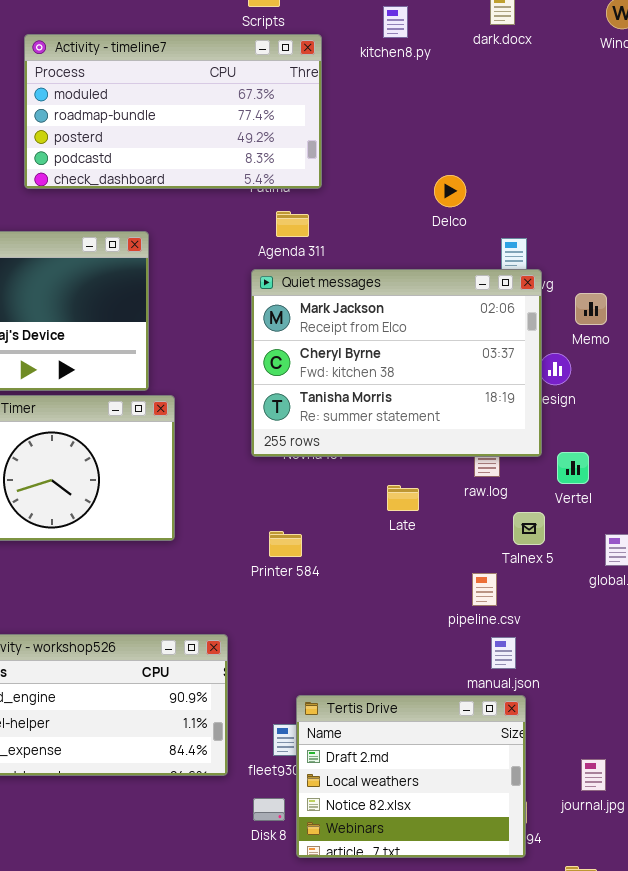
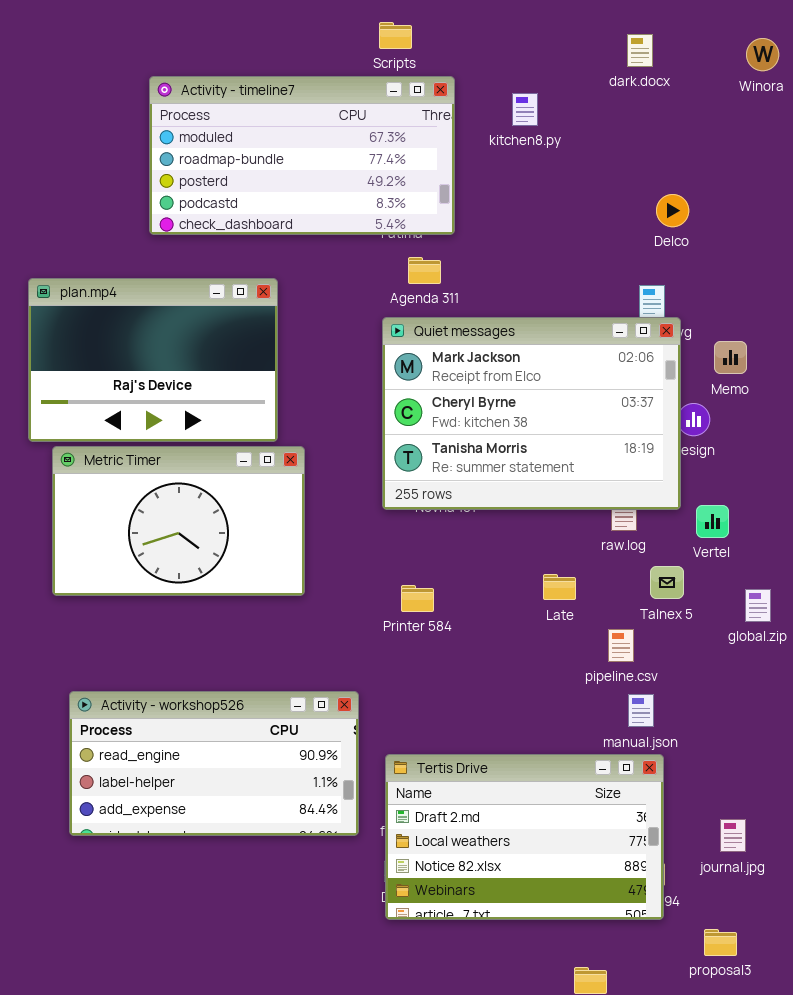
kitchen8.py: [383,6,408,38] -> [512,93,538,126], moved
Delco: [434,175,466,207] -> [656,194,689,227], moved
Late: [387,485,419,511] -> [543,574,576,600], moved
Tertis Drive: [296,695,526,858] -> [385,754,664,920], resized

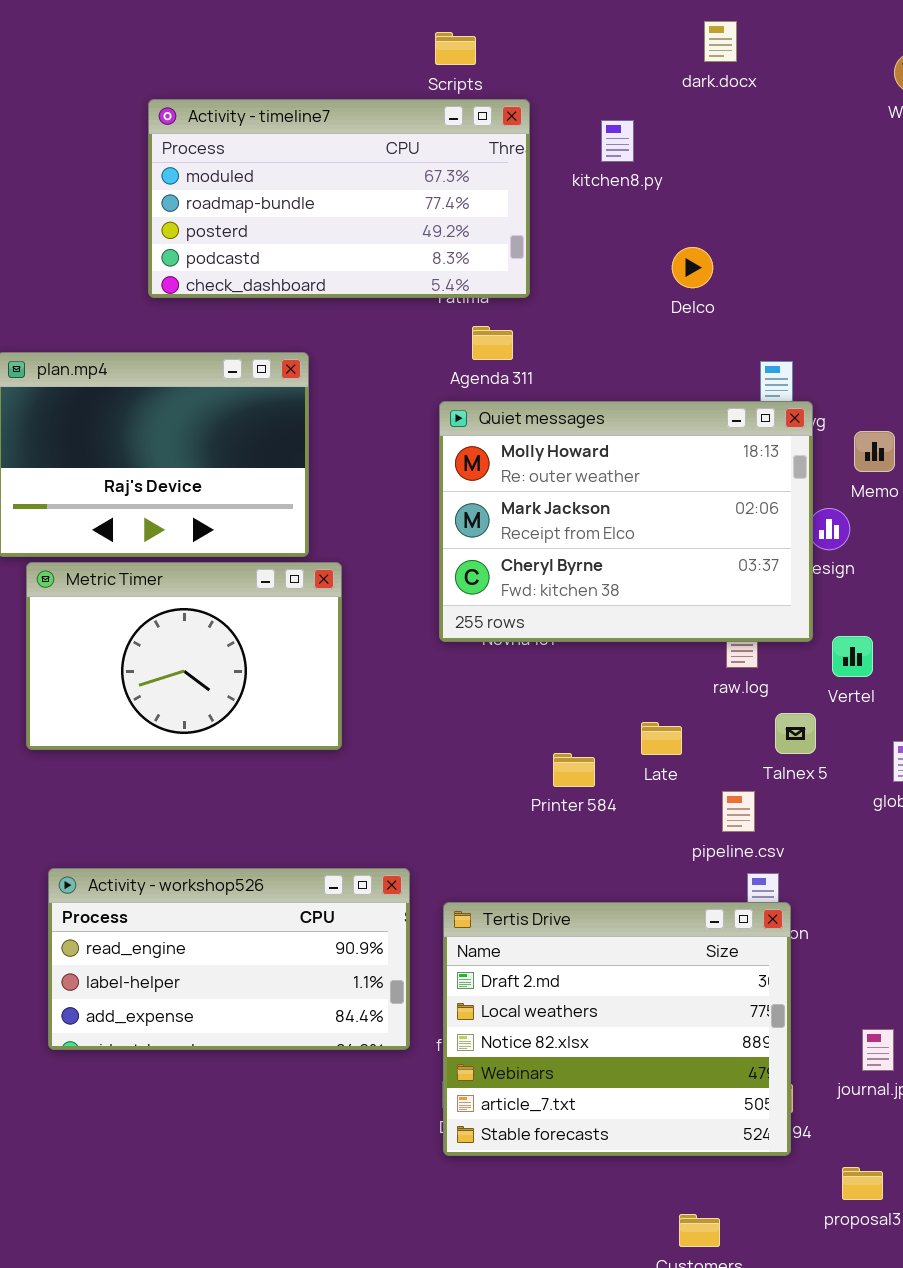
dark.docx: [627,34,653,67] -> [704,21,737,62], moved
Delco: [656,194,689,227] -> [672,247,713,288], moved
Quiet messages: [382,317,681,510] -> [439,401,813,642], scrolled up 1 row
Printer 584: [401,585,434,612] -> [553,753,595,787], moved
Tertis Drive: [385,754,664,920] -> [443,902,791,1156], resized

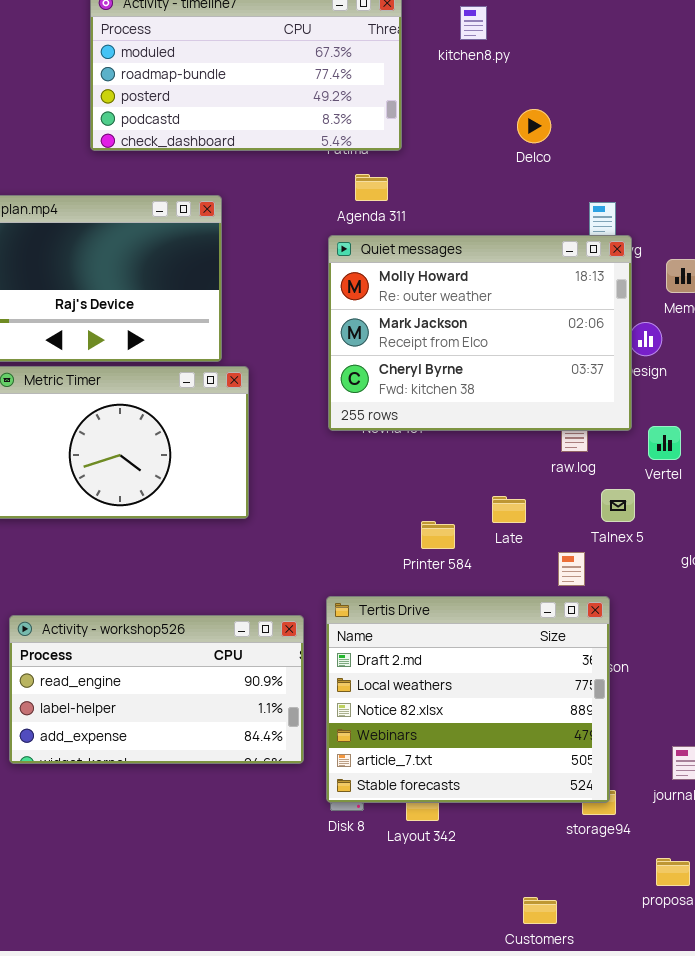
Tertis Drive: [443,902,791,1156] -> [326,596,610,803], moved

